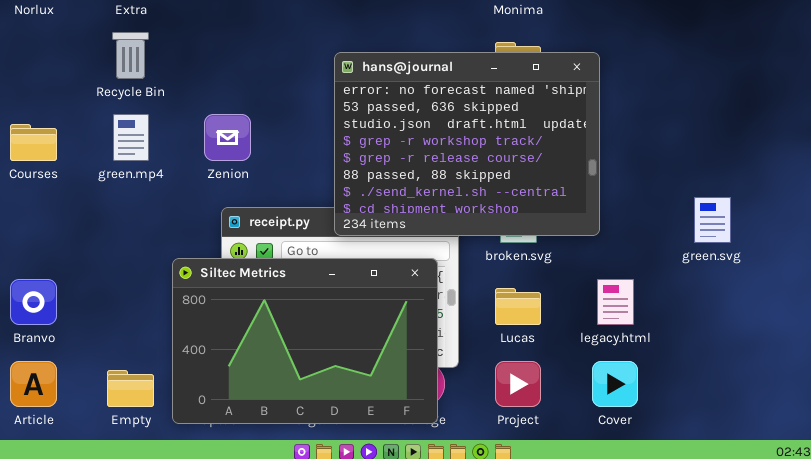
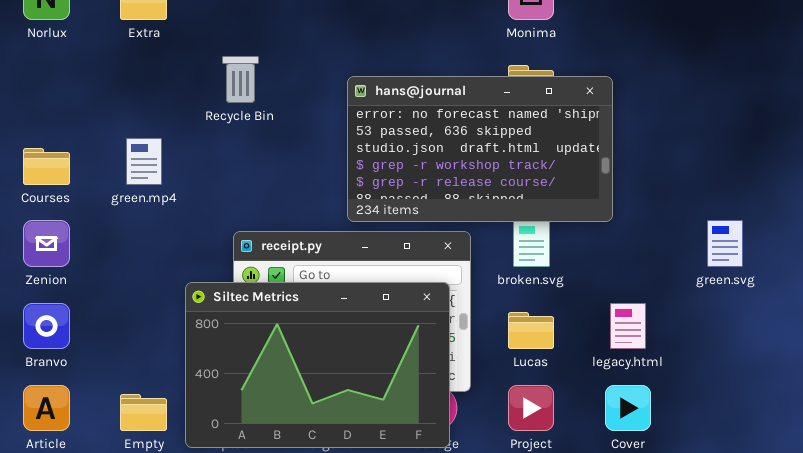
Recycle Bin: [112,32,149,79] -> [222,56,259,103], moved
hans@journal: [334,52,600,236] -> [347,76,613,222], resized
Zenion: [204,114,251,161] -> [23,220,70,267], moved

